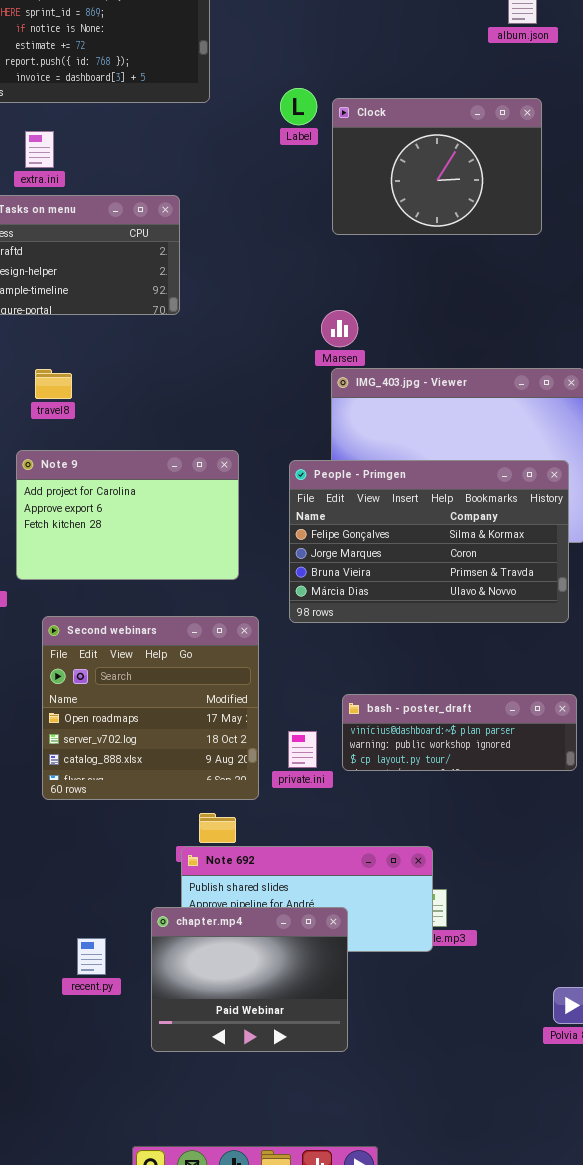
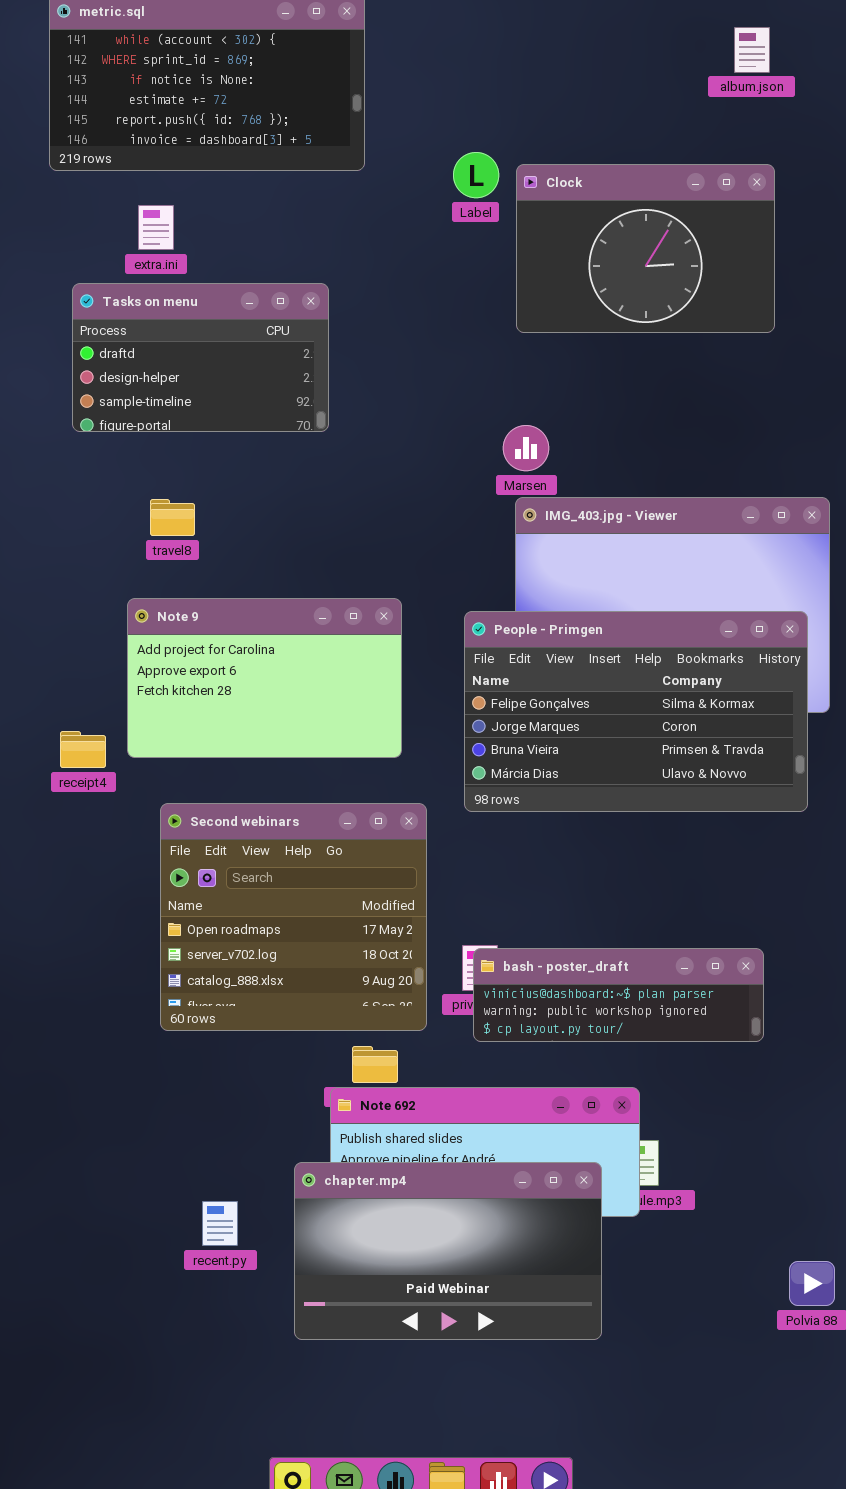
bash - poster_draft: [342,694,577,771] -> [473,948,764,1042], moved
chapter.mp4: [151,907,348,1052] -> [294,1162,602,1340], resized

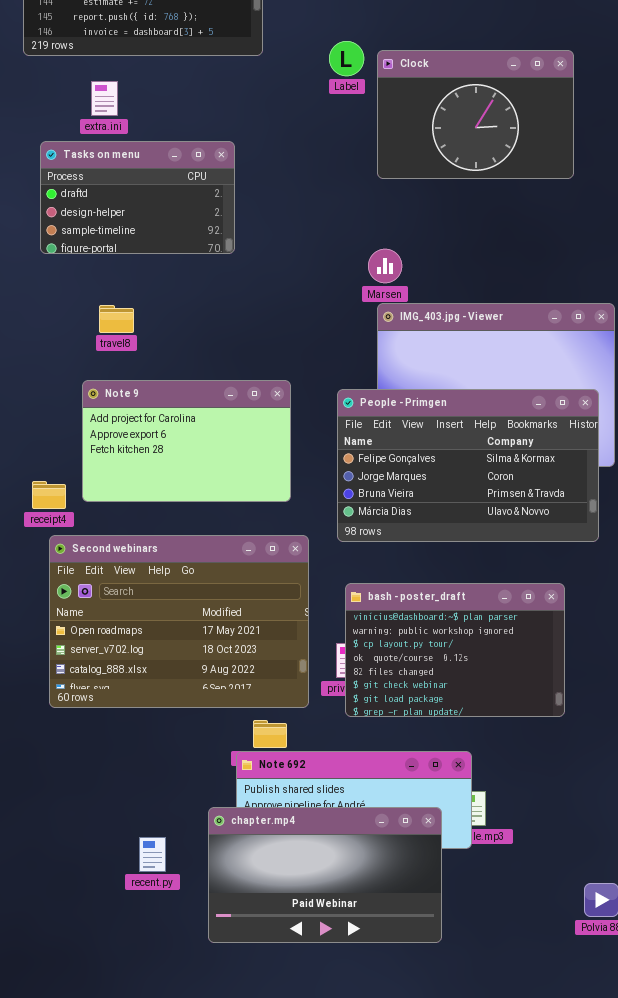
Second webinars: [160,803,427,1031] -> [49,535,309,708], resized
bash - poster_draft: [473,948,764,1042] -> [345,583,565,717], resized

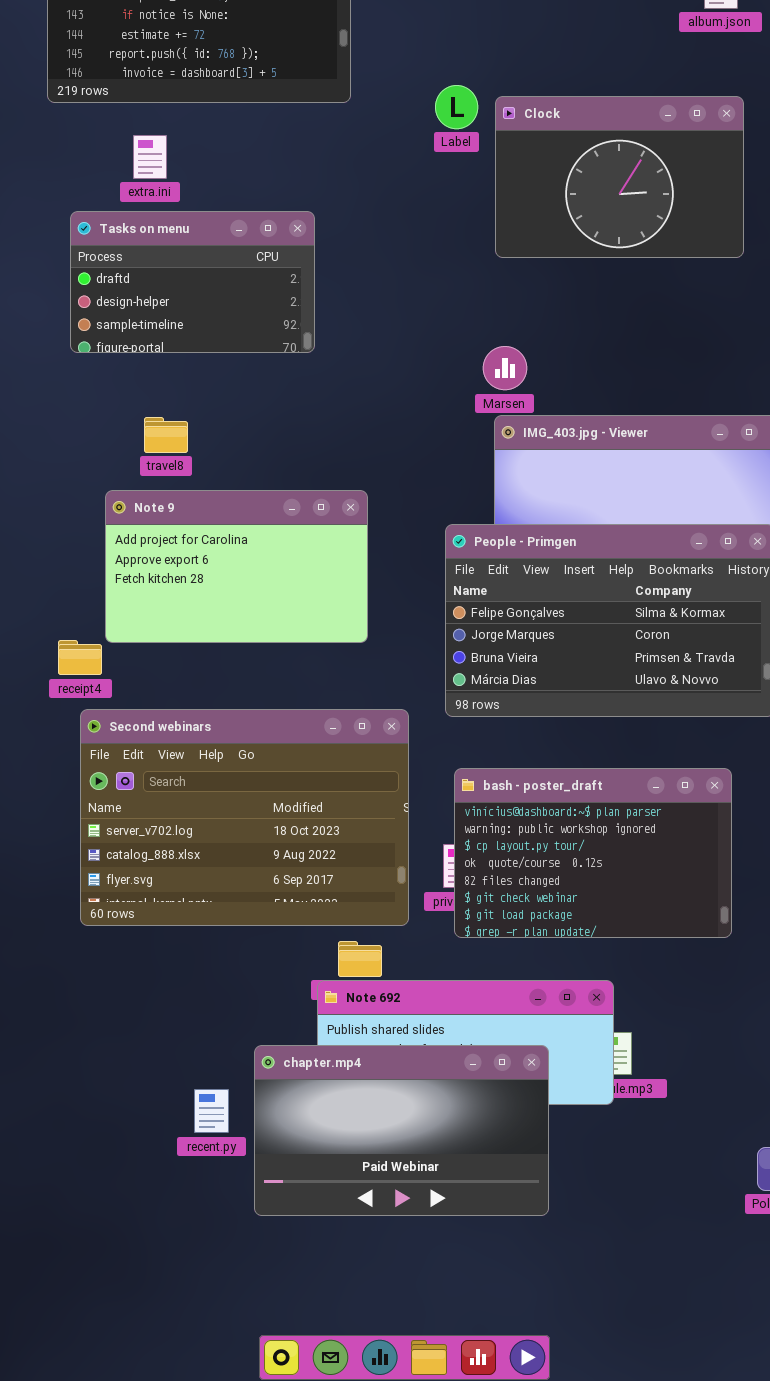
Note 9: [82,380,291,502] -> [105,490,368,643], moved
Second webinars: [49,535,309,708] -> [80,709,409,926], scrolled down 1 row
chapter.mp4: [208,807,442,943] -> [254,1045,549,1216], moved

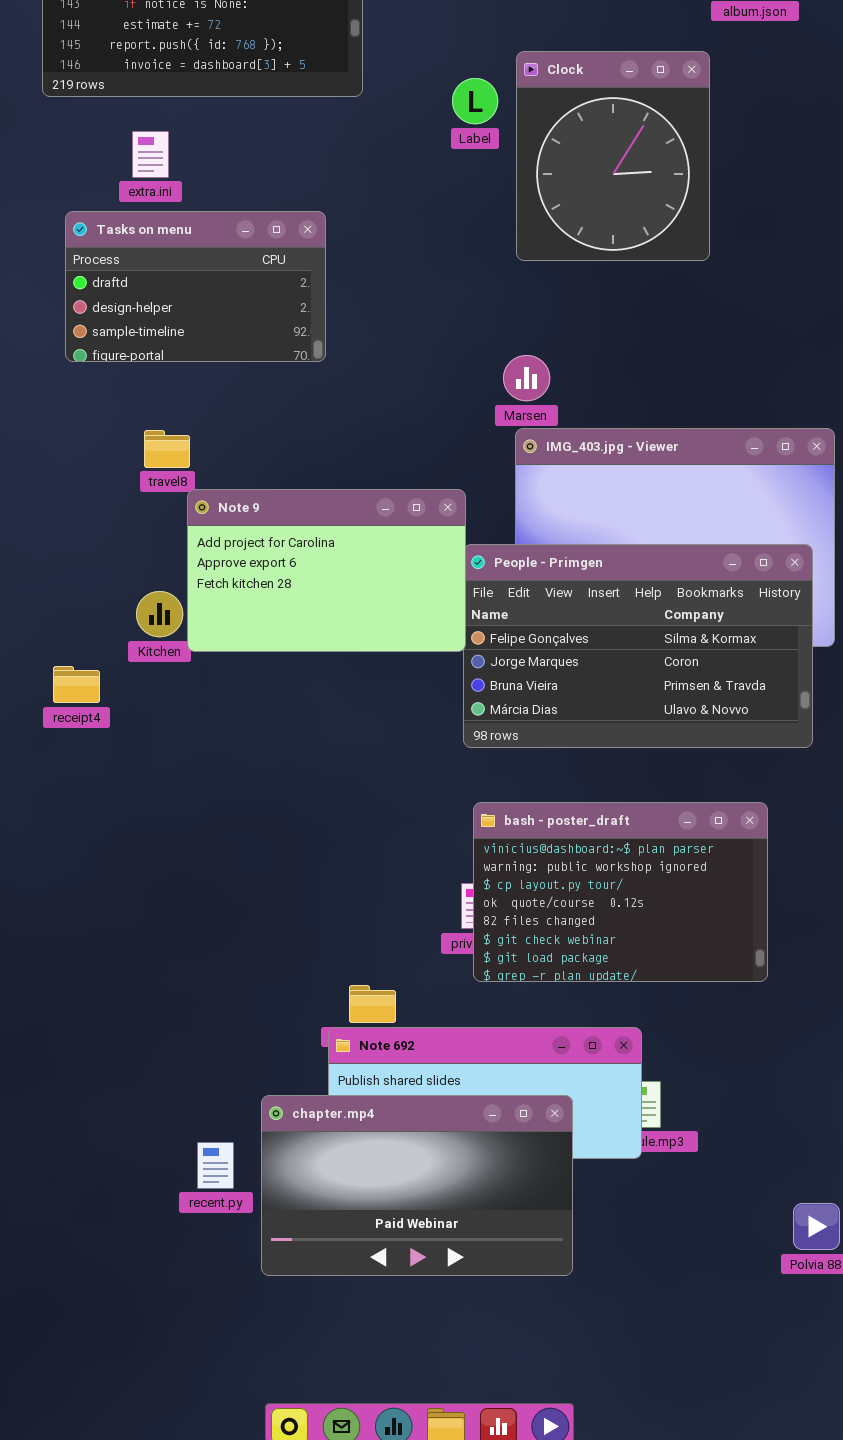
Clock: [495,96,744,258] -> [516,51,710,261], resized
Note 9: [105,490,368,643] -> [187,489,466,652], moved
Second webinars: [80,709,409,926] -> none, closed

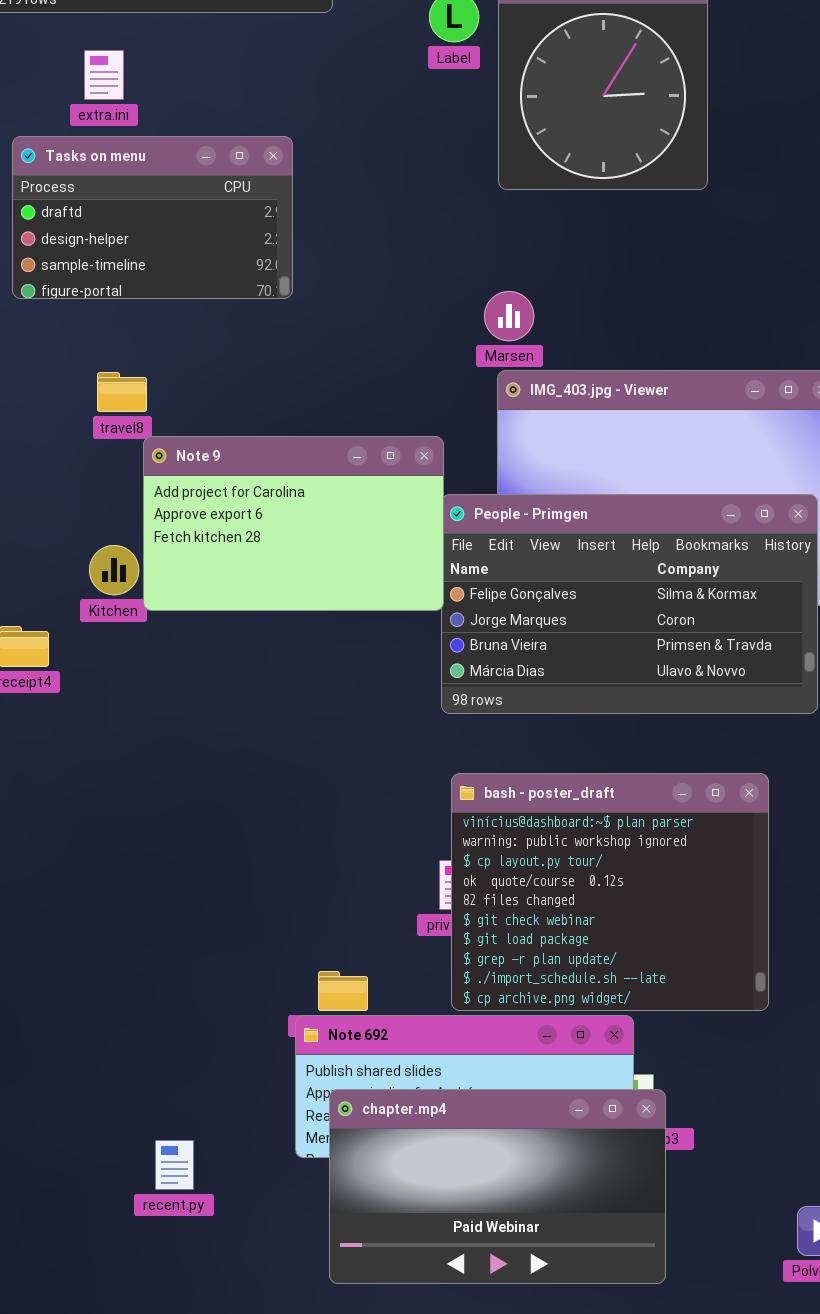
bash - poster_draft: [473,802,768,982] -> [451,773,769,1011], resized
chapter.mp4: [261,1095,573,1276] -> [329,1089,666,1284], moved

